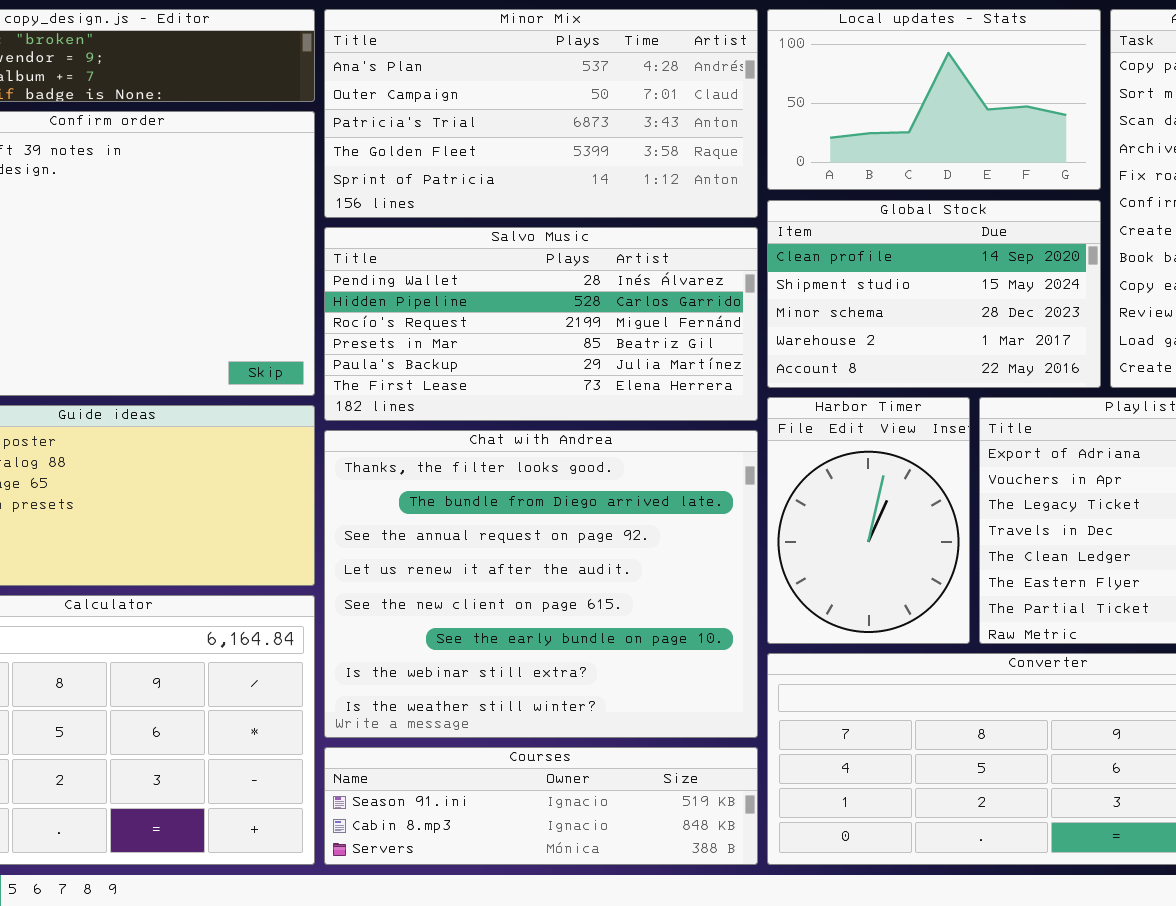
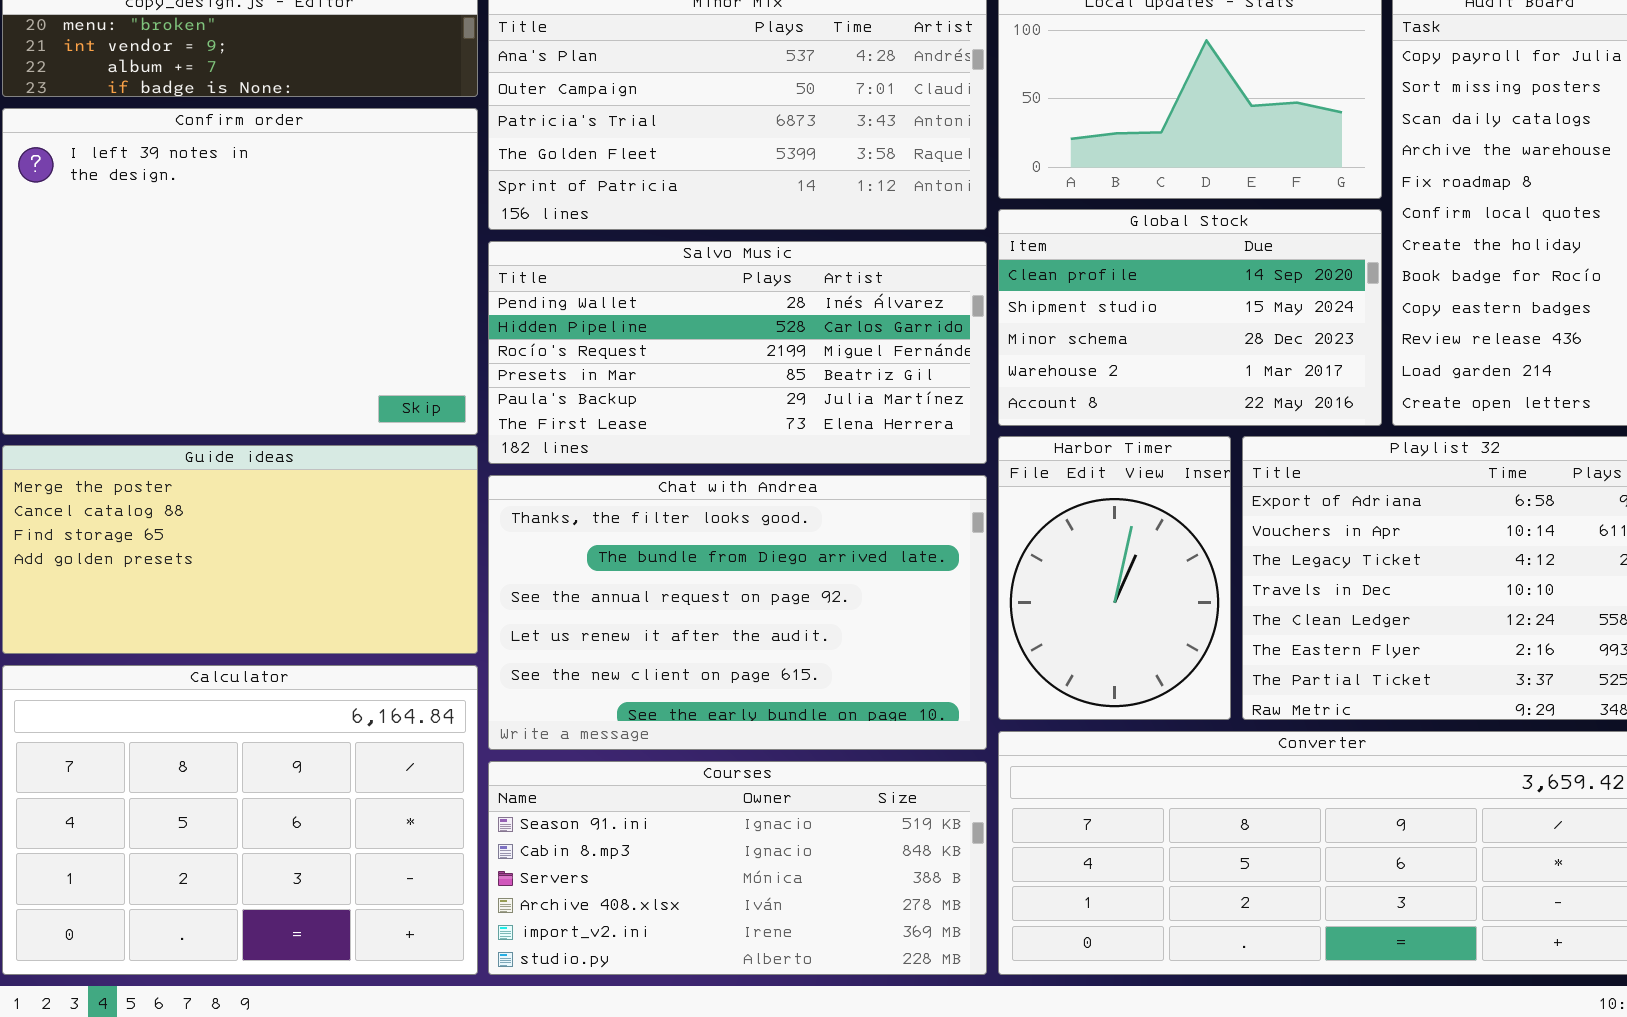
Chat with Andrea: [324,430,758,738] -> [488,475,987,750], resized
Courses: [324,747,758,865] -> [488,761,987,975], resized

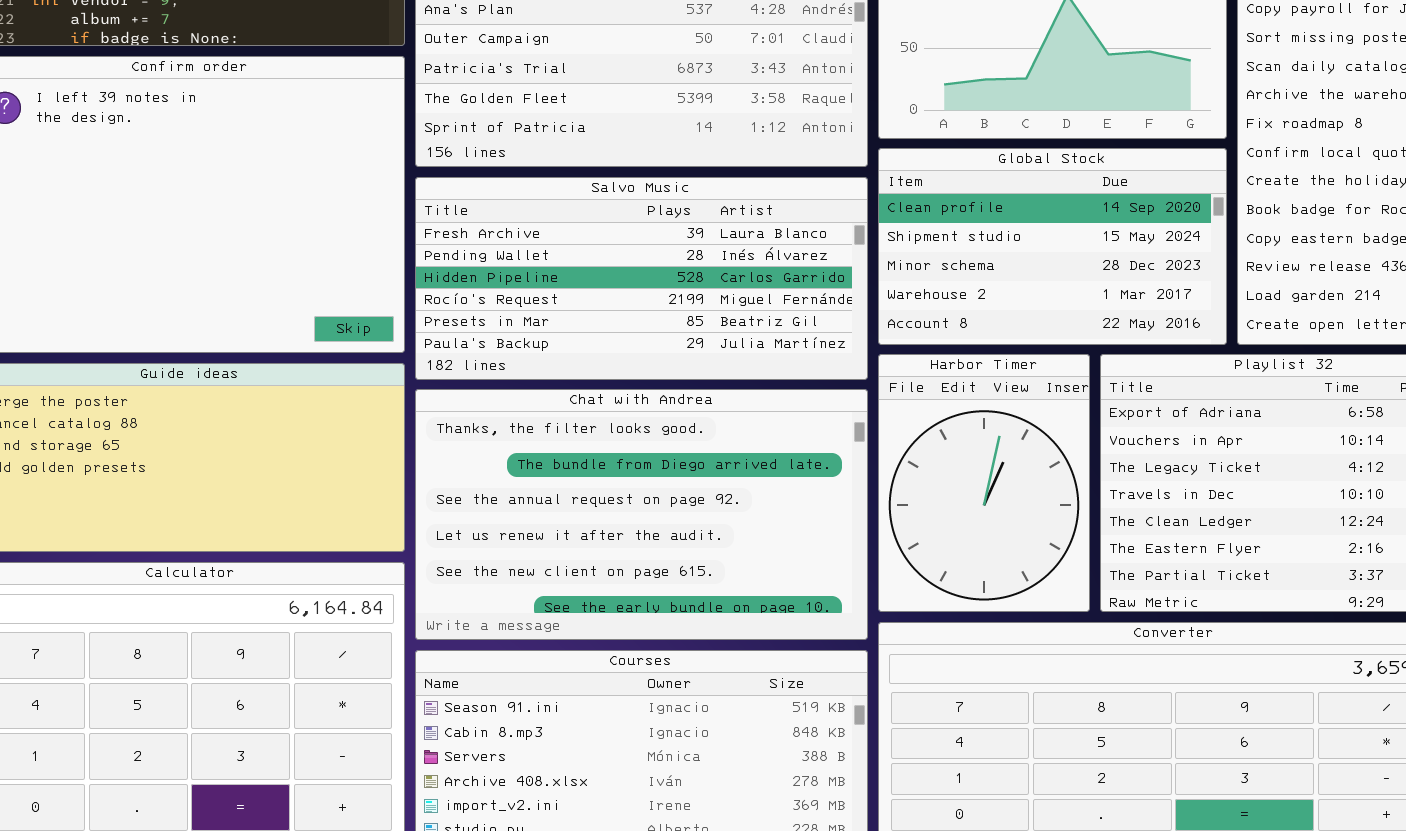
Salvo Music: [488,241,987,464] -> [415,177,868,380], scrolled up 1 row

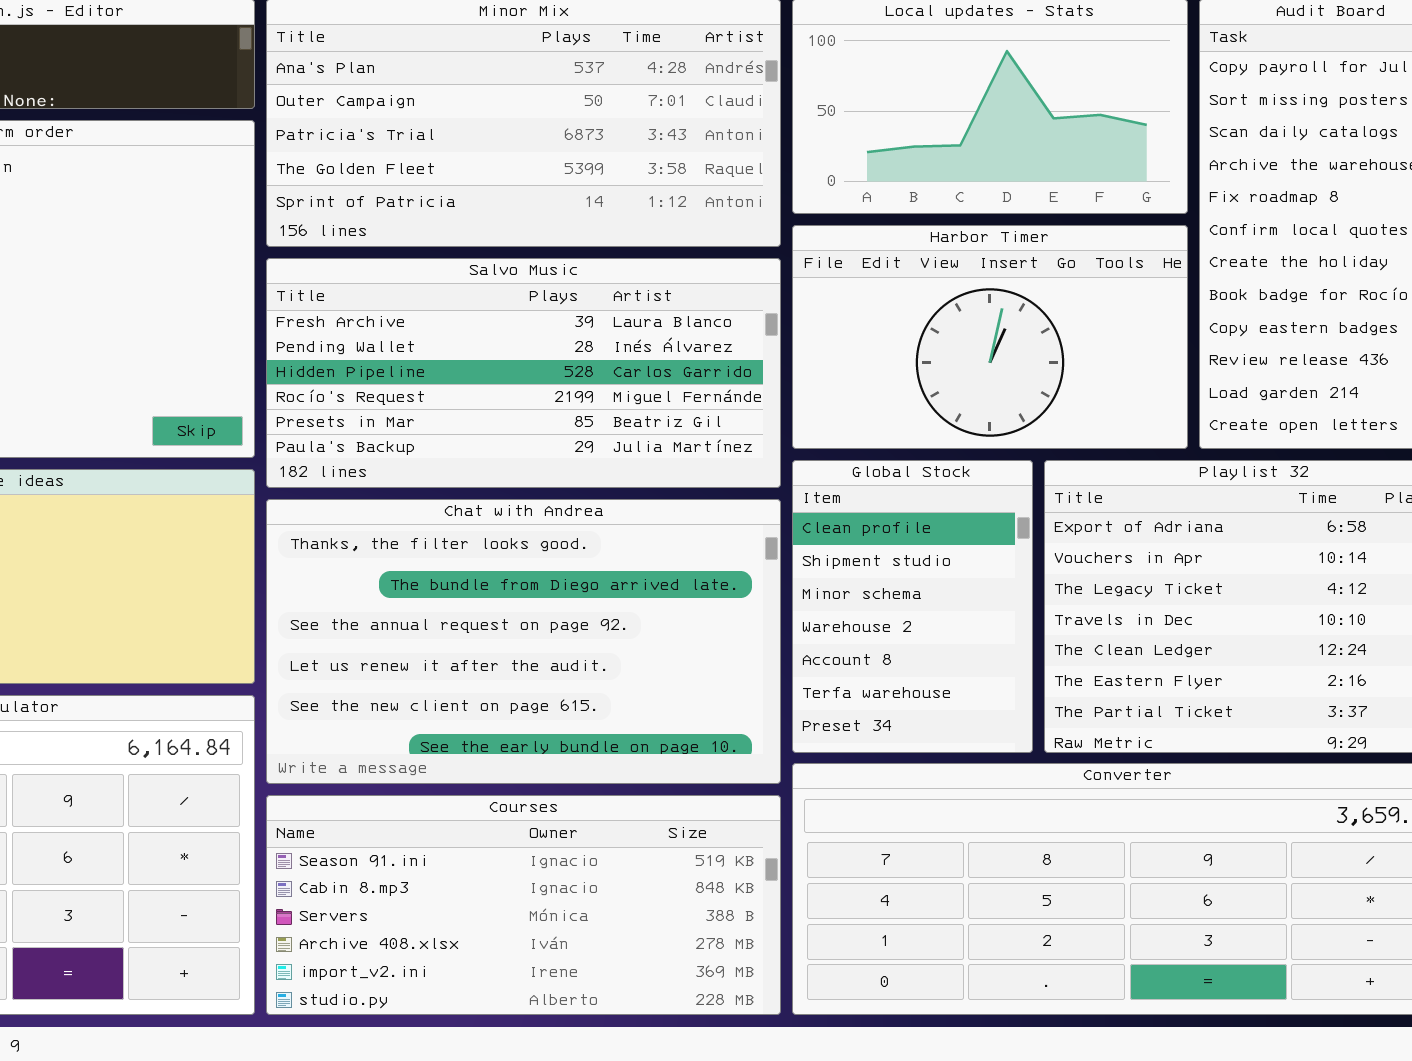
Global Stock: [878,148,1227,345] -> [792,460,1033,753], moved, resized
Harbor Timer: [878,354,1090,612] -> [792,225,1188,449], moved, resized

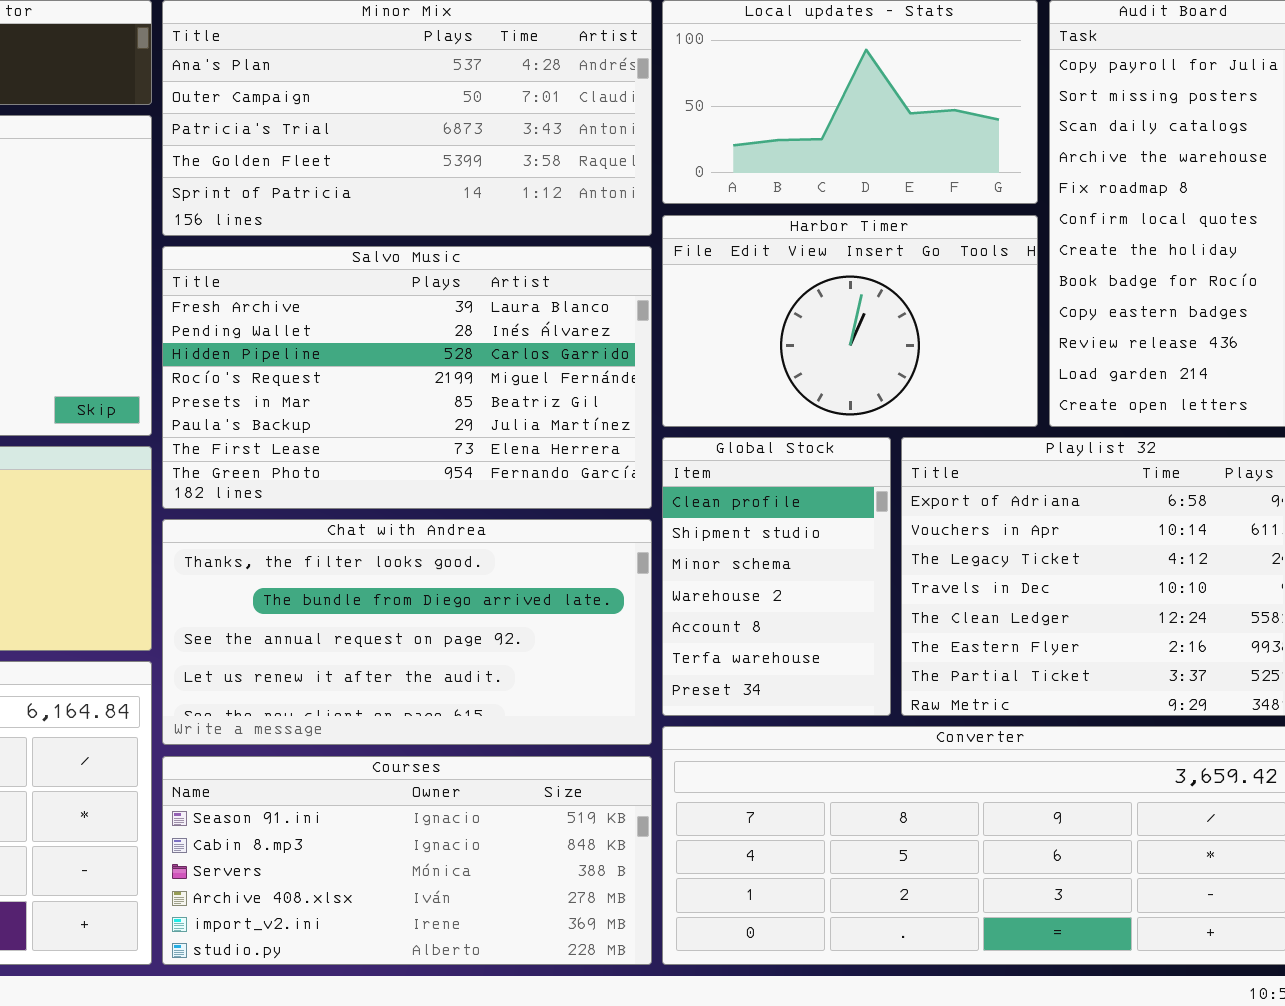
Salvo Music: [266,258,781,488] -> [162,246,652,509], resized
Chat with Andrea: [266,499,781,784] -> [162,519,652,745], resized

